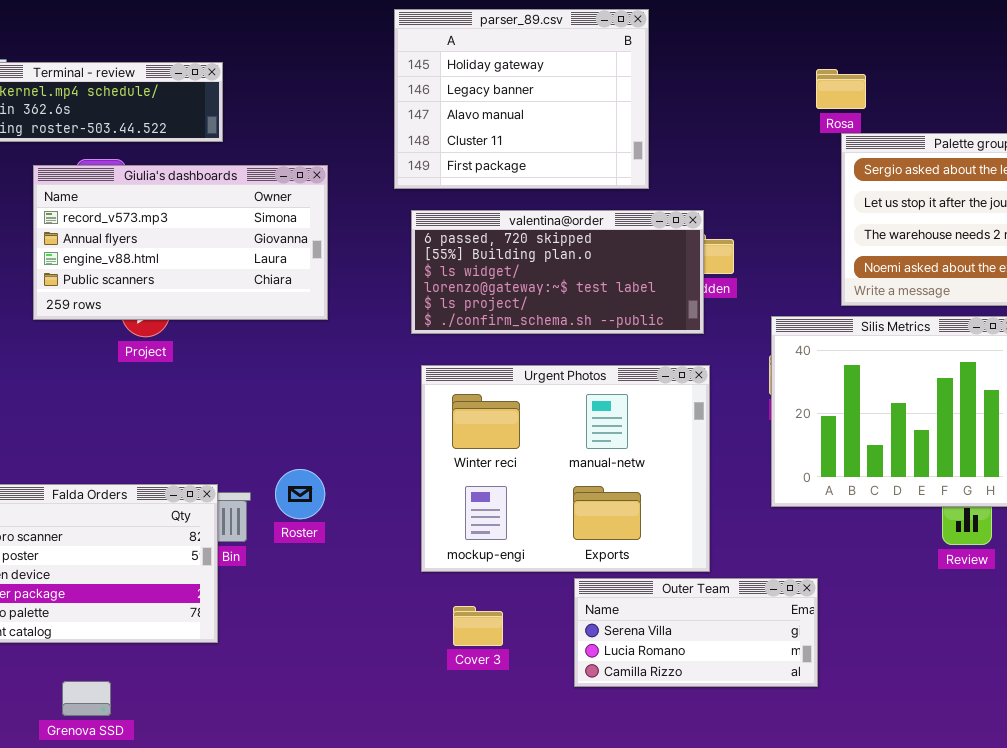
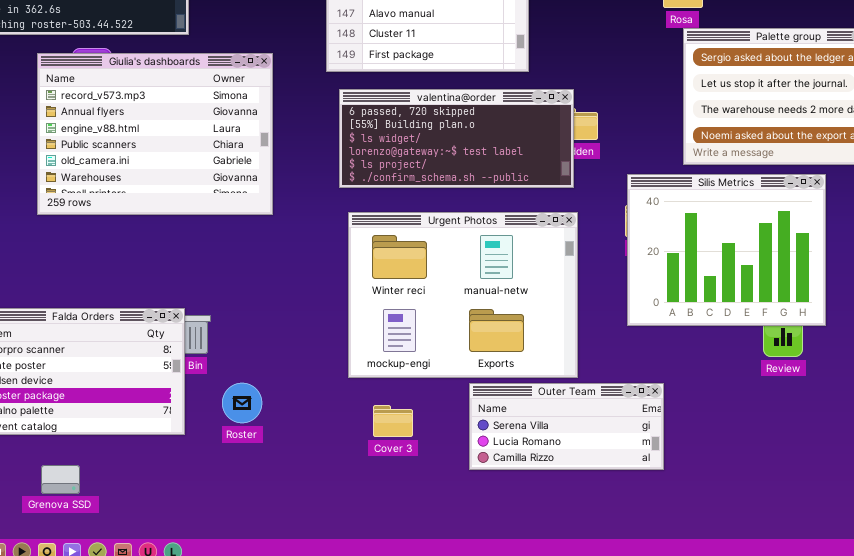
Giulia's dashboards: [33,165,328,320] -> [37,53,273,215], resized
Roster: [275,469,325,519] -> [222,383,262,423], moved
Grenova SSD: [62,681,111,716] -> [41,465,80,494], moved

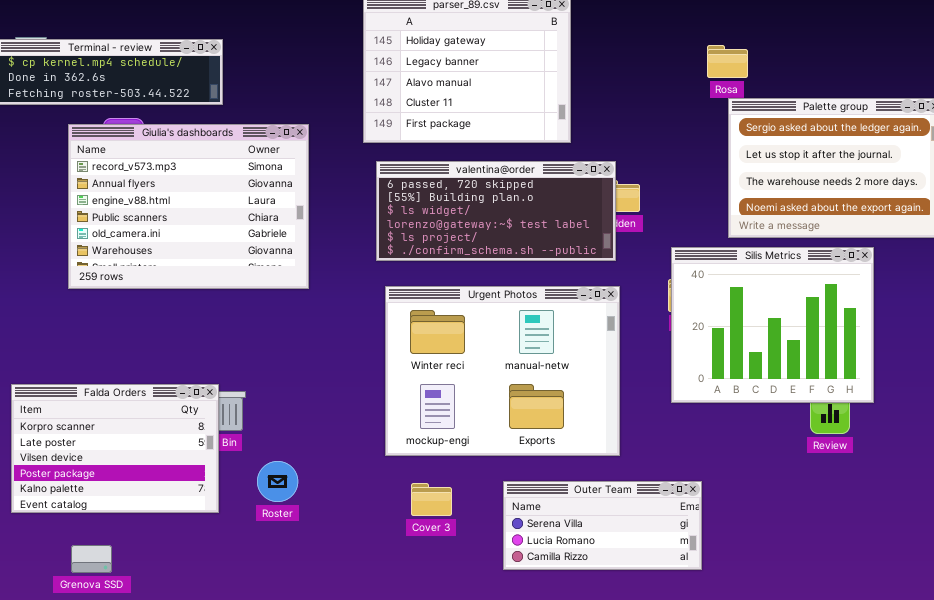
Outer Team: [469,383,664,470] -> [503,481,702,570], moved

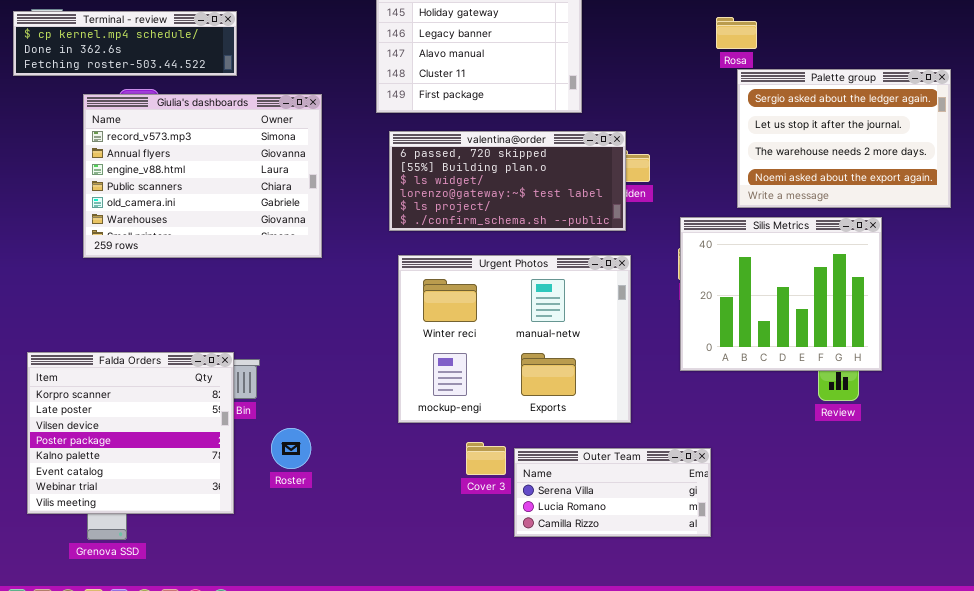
Falda Orders: [11,384,219,513] -> [27,352,234,514], resized
Cover 3: [411,483,452,516] -> [466,442,506,475], moved

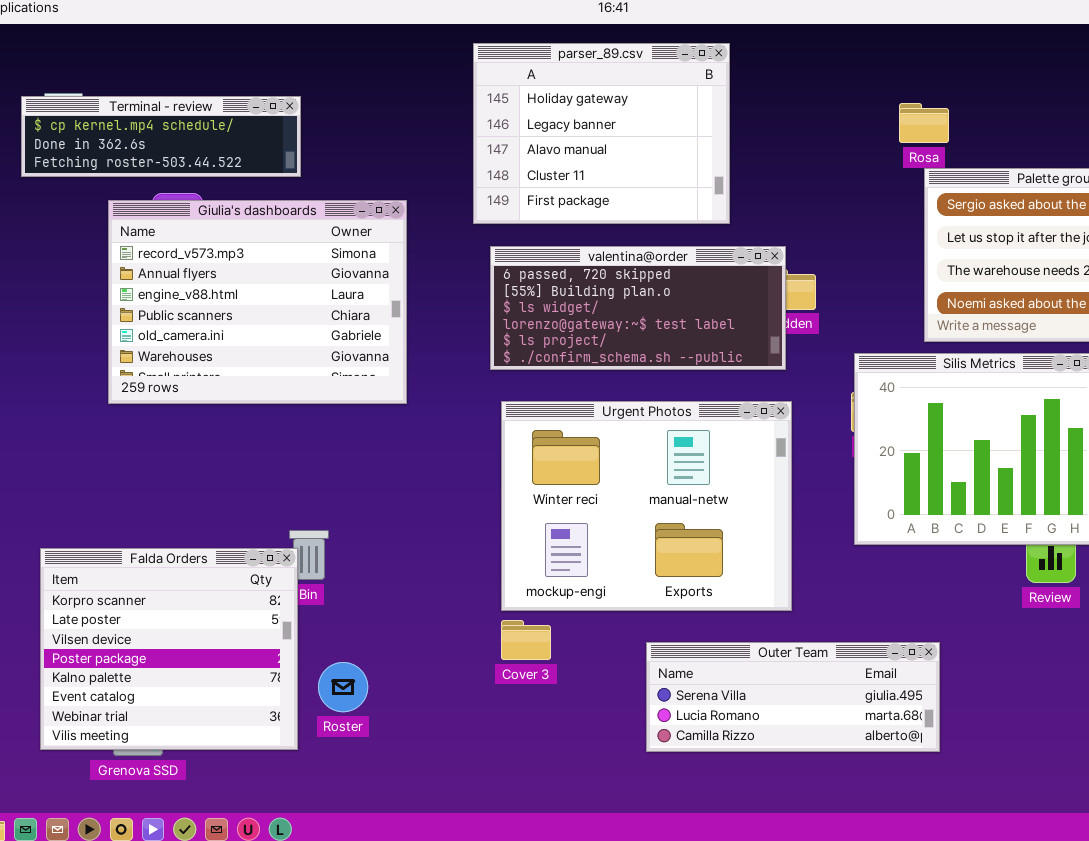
Falda Orders: [27,352,234,514] -> [40,548,298,750], moved
Roster: [271,428,311,469] -> [318,662,368,712], moved
Cover 3: [466,442,506,475] -> [501,620,551,660], moved
Outer Team: [514,448,711,537] -> [646,642,940,752], resized

